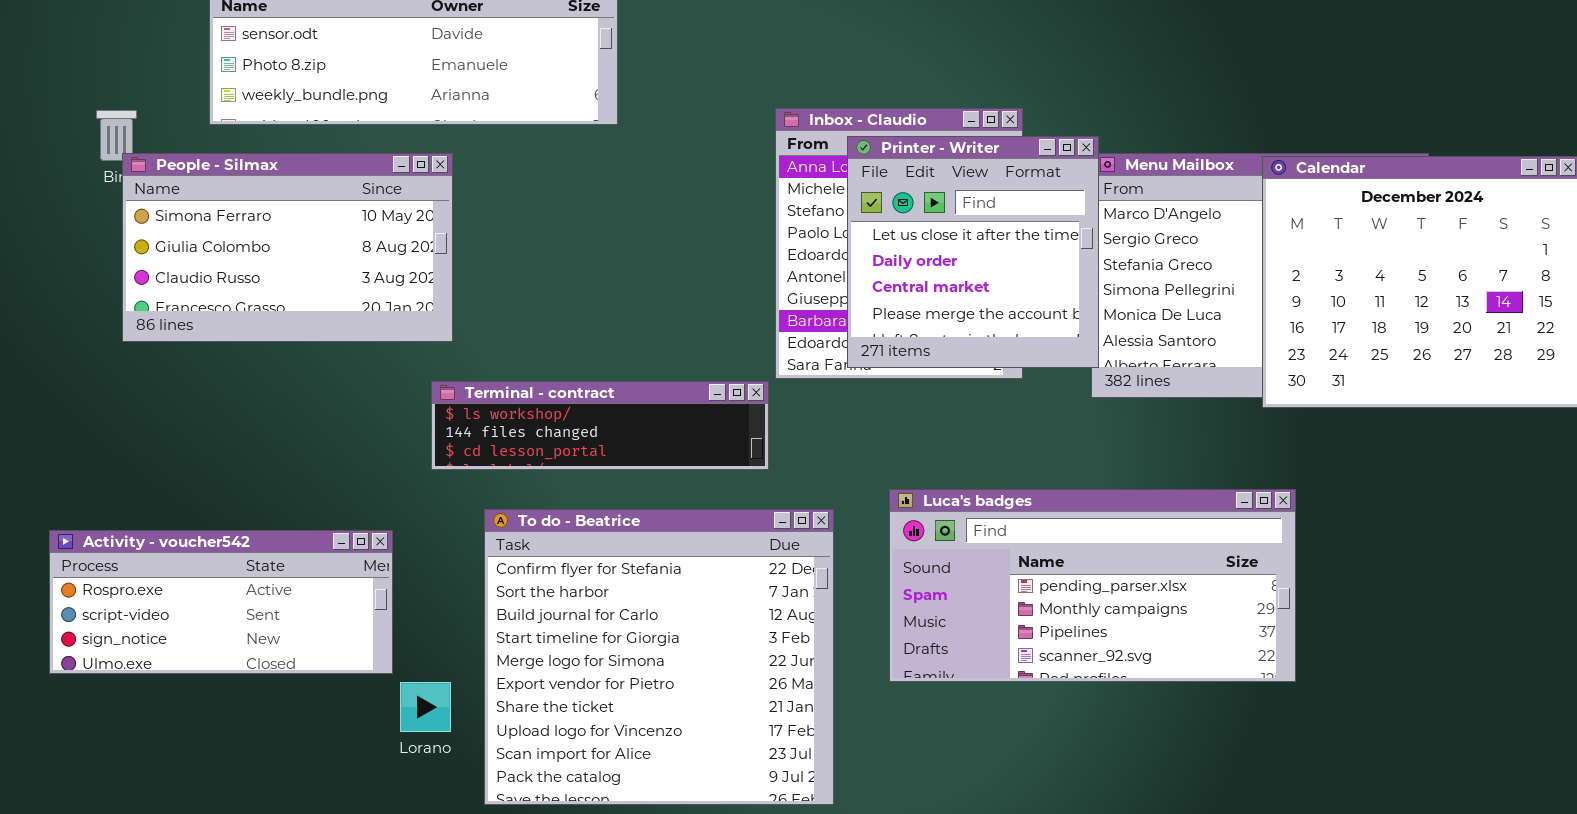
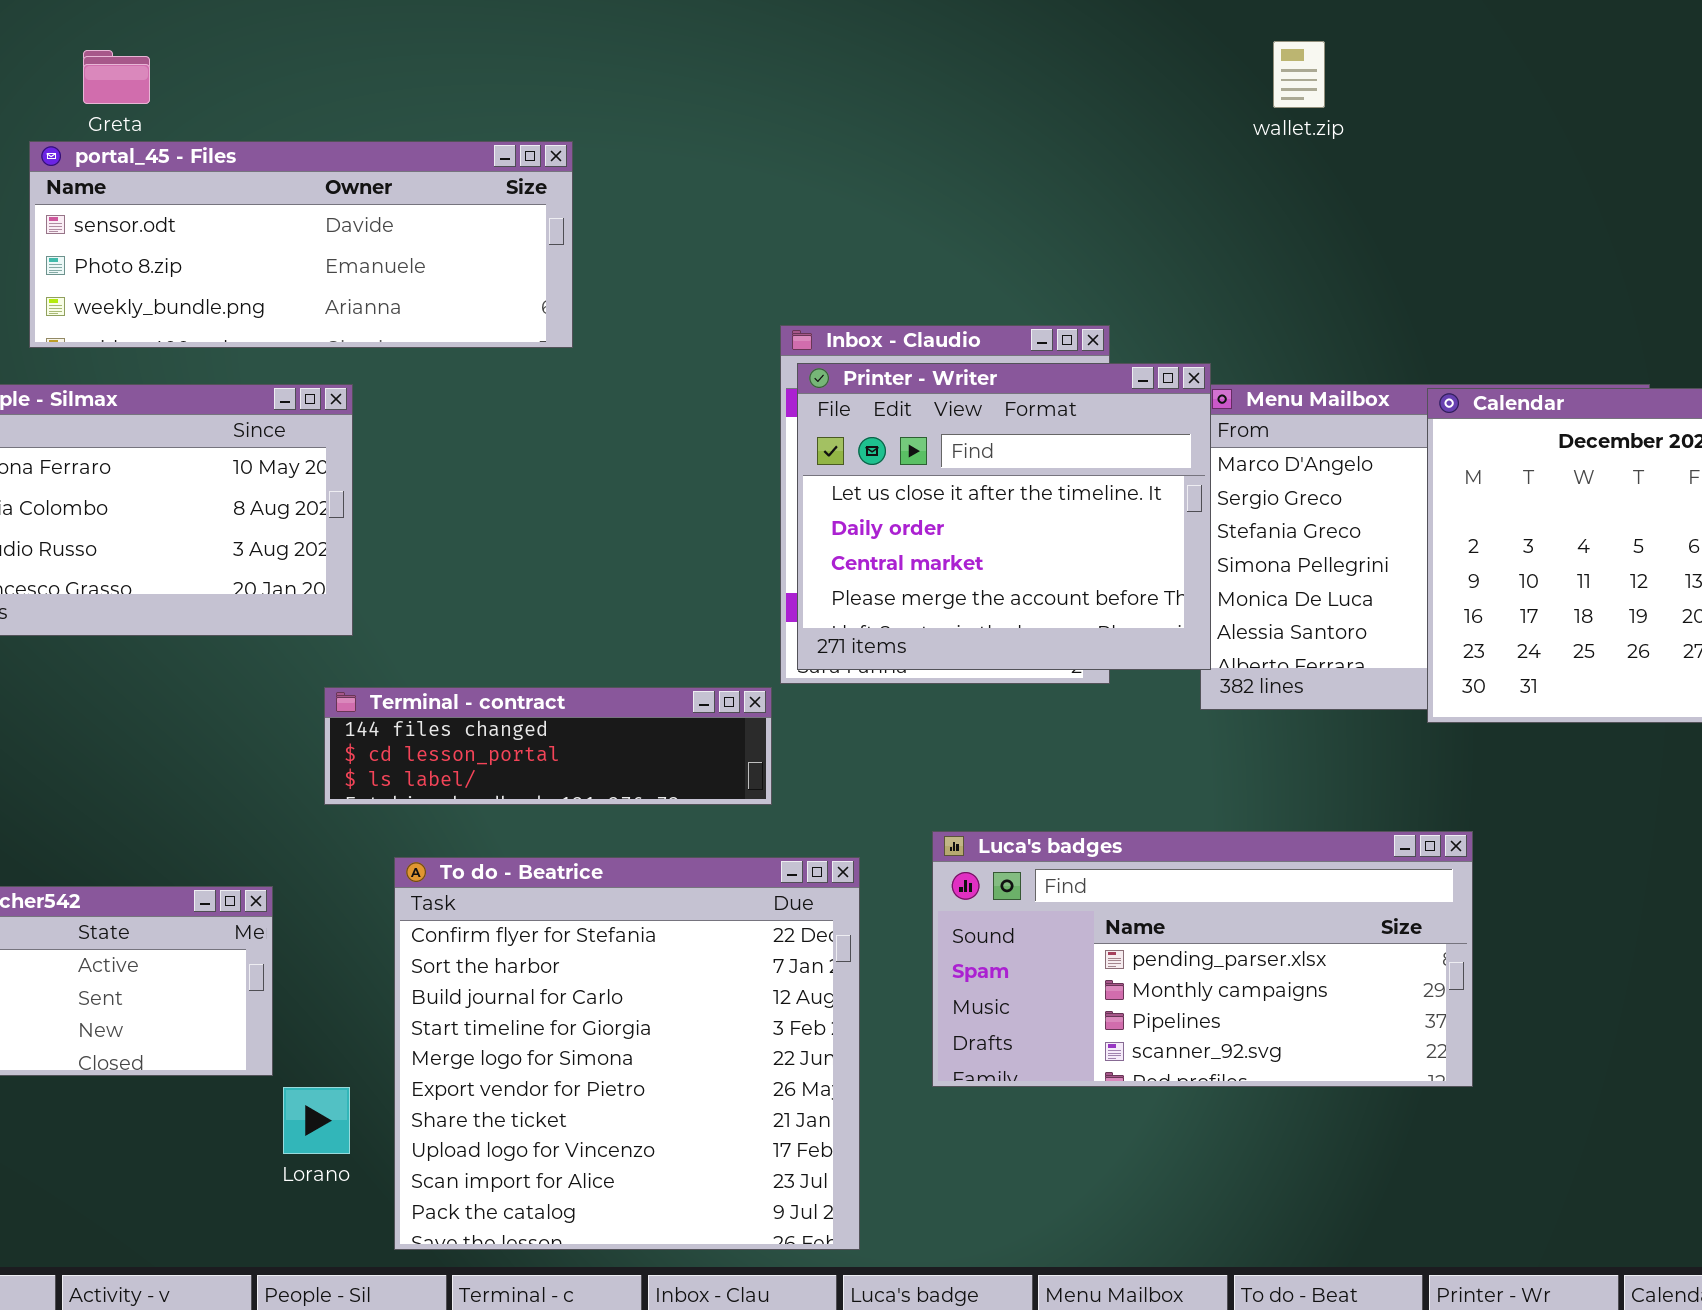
Printer - Writer: [847,136,1099,368] -> [797,363,1211,670], resized
Terminal - contract: [431,381,769,470] -> [324,687,772,805], scrolled down 1 row

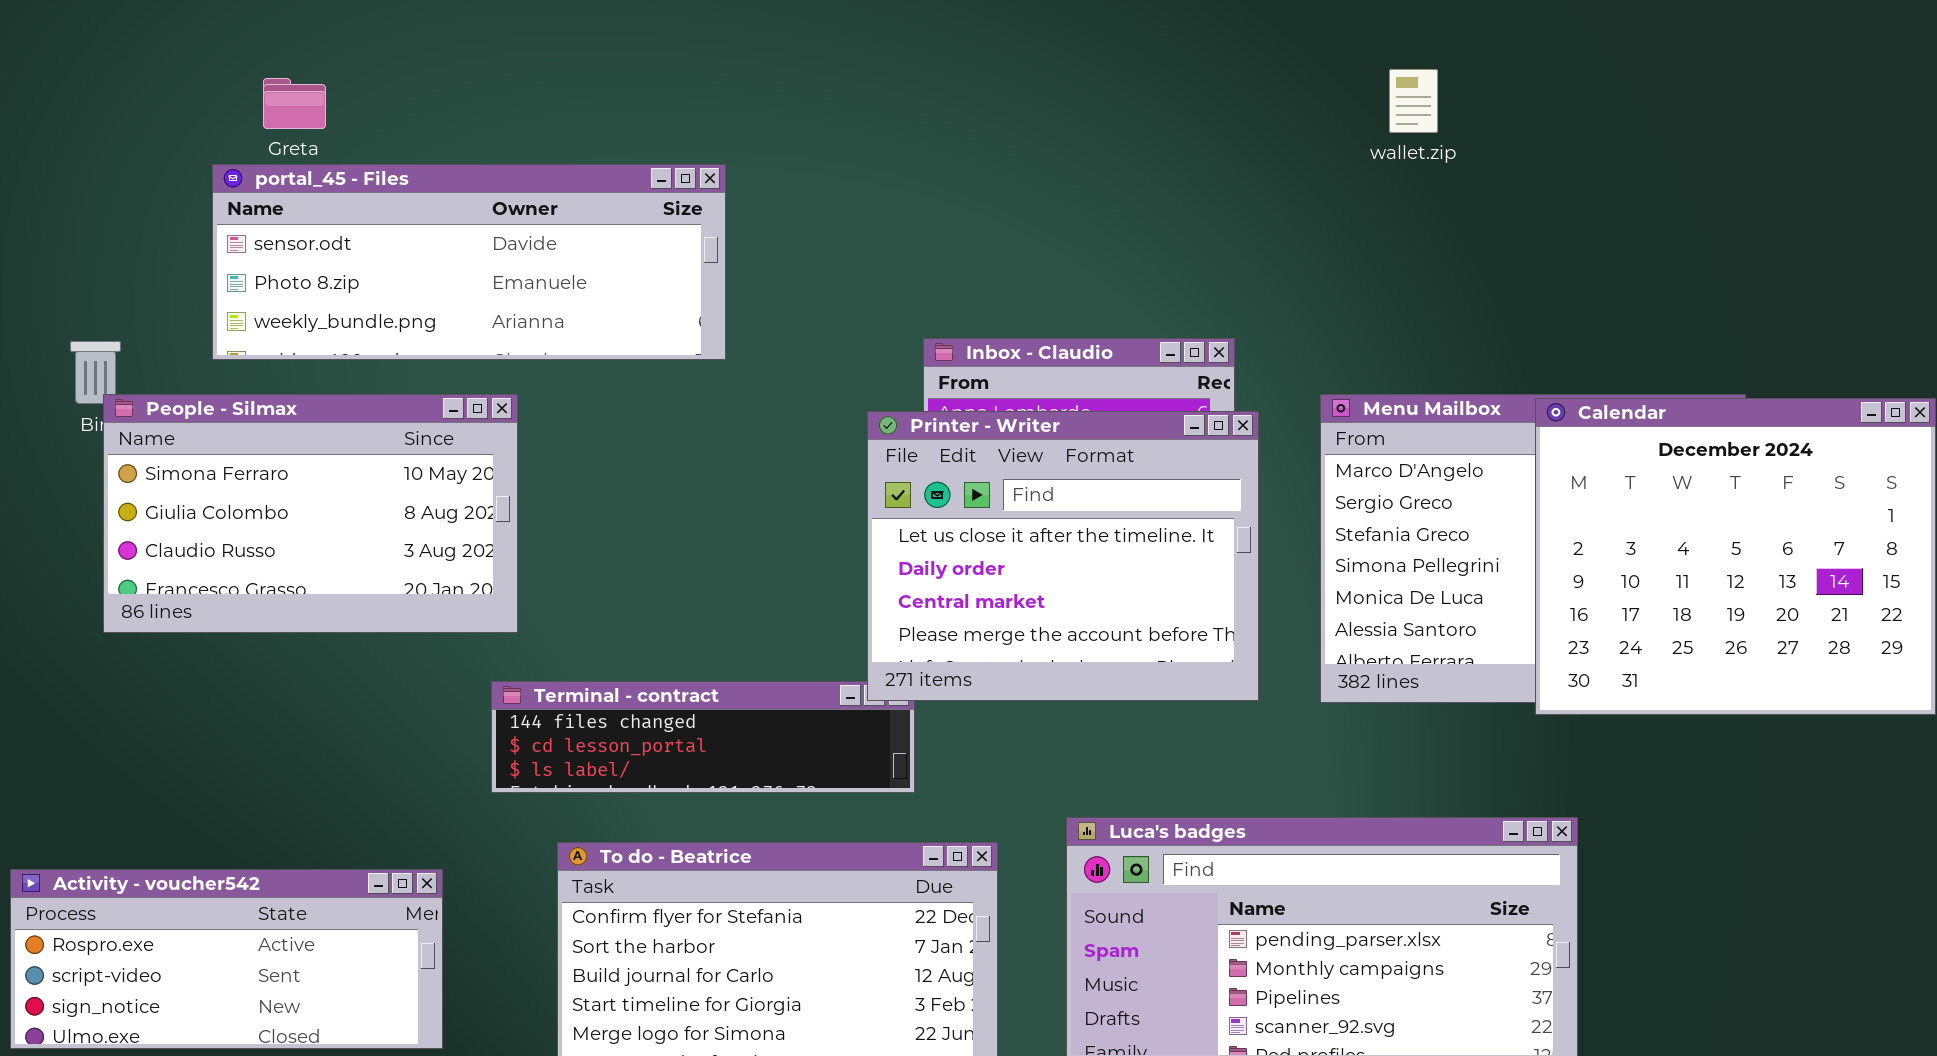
Printer - Writer: [797,363,1211,670] -> [867,411,1259,701], moved

